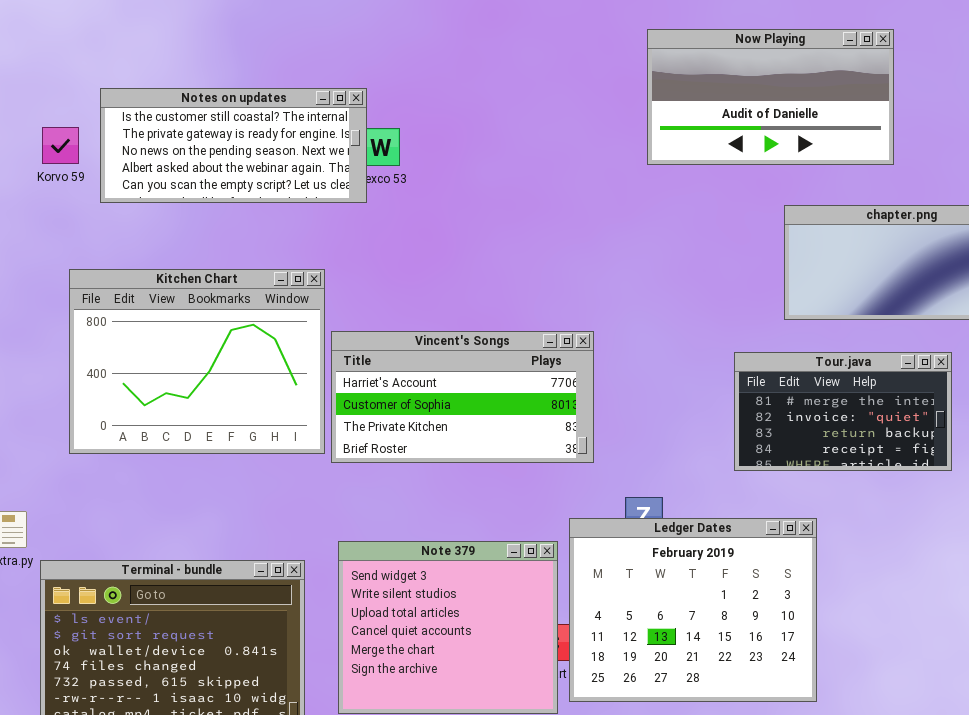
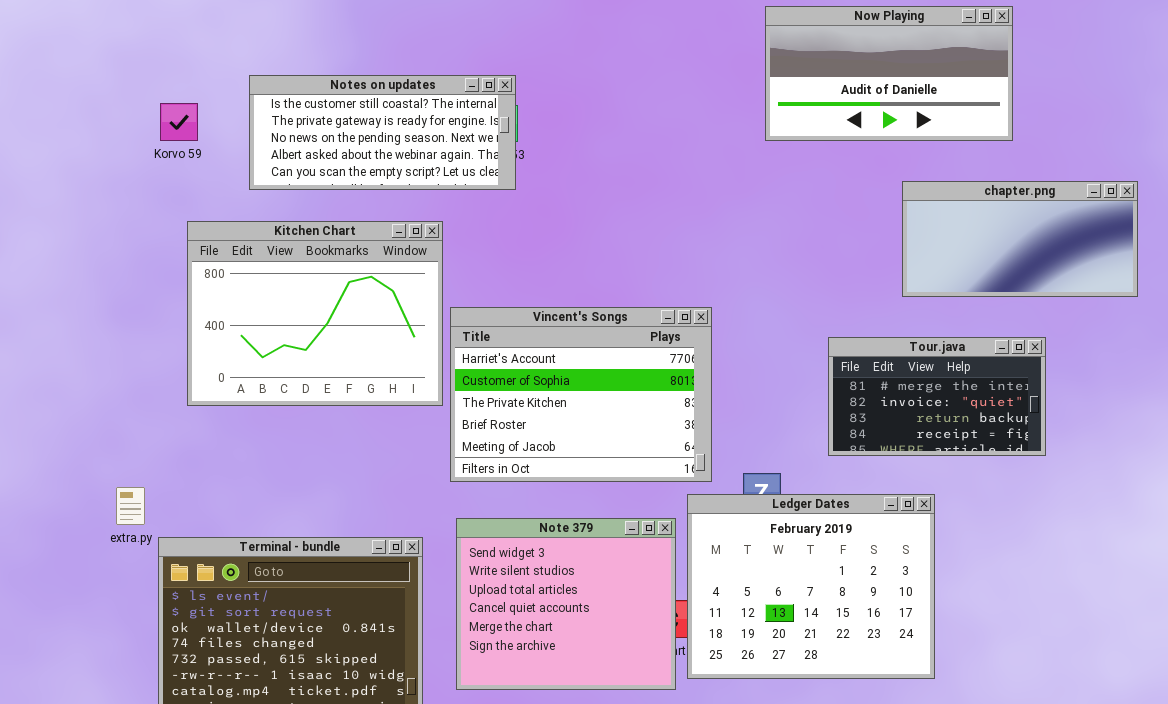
Notes on updates: [100,88,367,203] -> [249,75,516,190], moved
Kitchen Chart: [69,269,325,454] -> [187,221,443,406], moved
Vincent's Songs: [331,331,594,463] -> [450,307,712,482], resized
Tour.java: [734,352,952,471] -> [828,337,1046,456], moved

